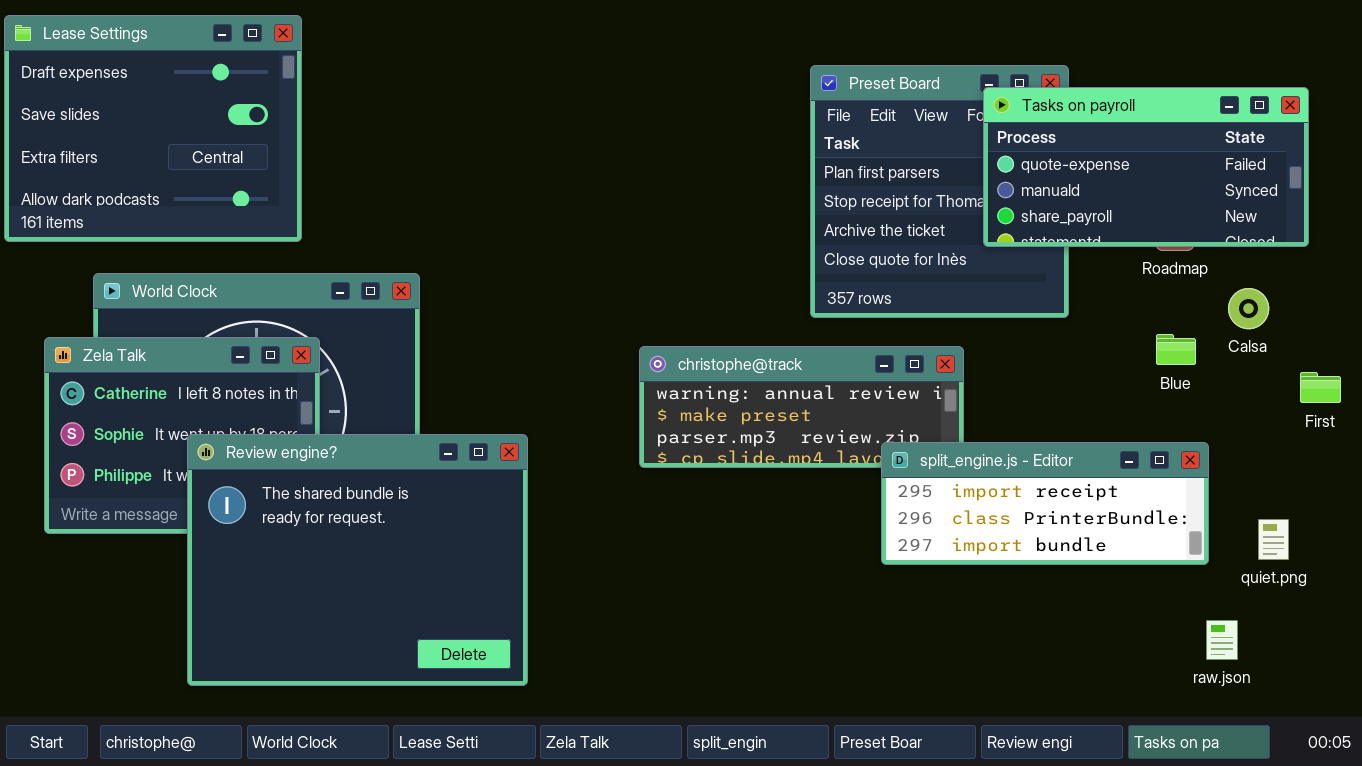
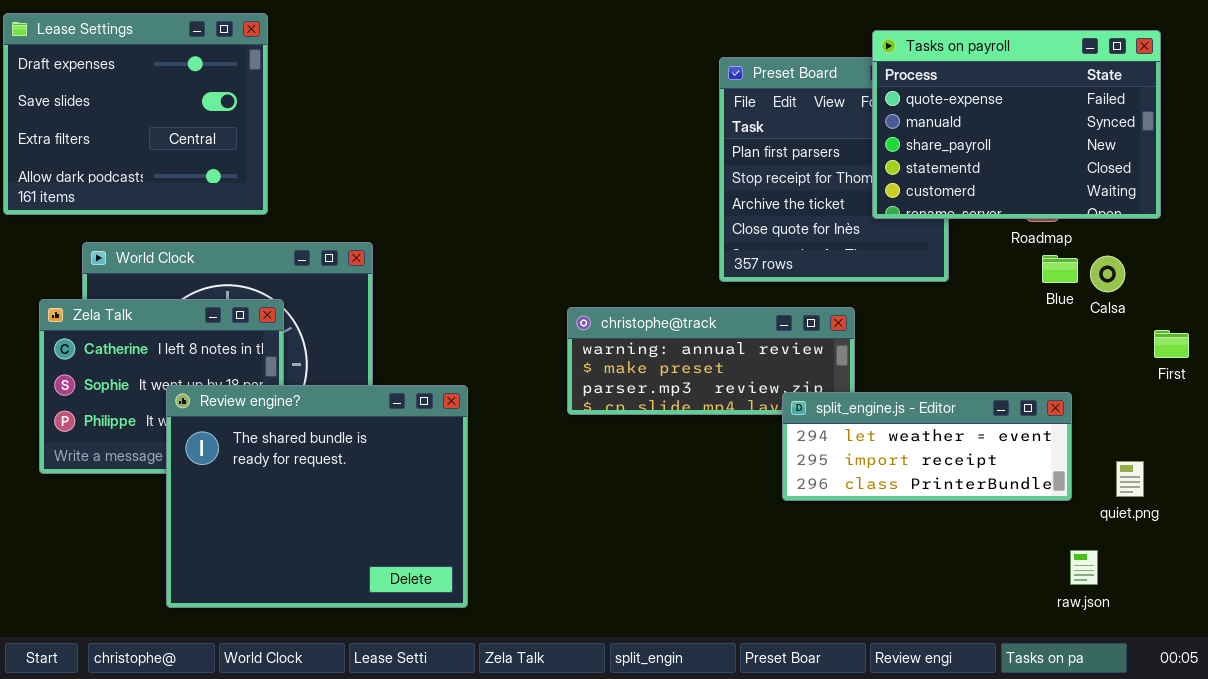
Tasks on payroll: [983,87,1309,247] -> [872,30,1161,219], resized
Blue: [1156,334,1196,365] -> [1042,255,1078,283], moved
split_engine.js - Editor: [881,442,1209,565] -> [782,392,1072,501], scrolled up 1 row

